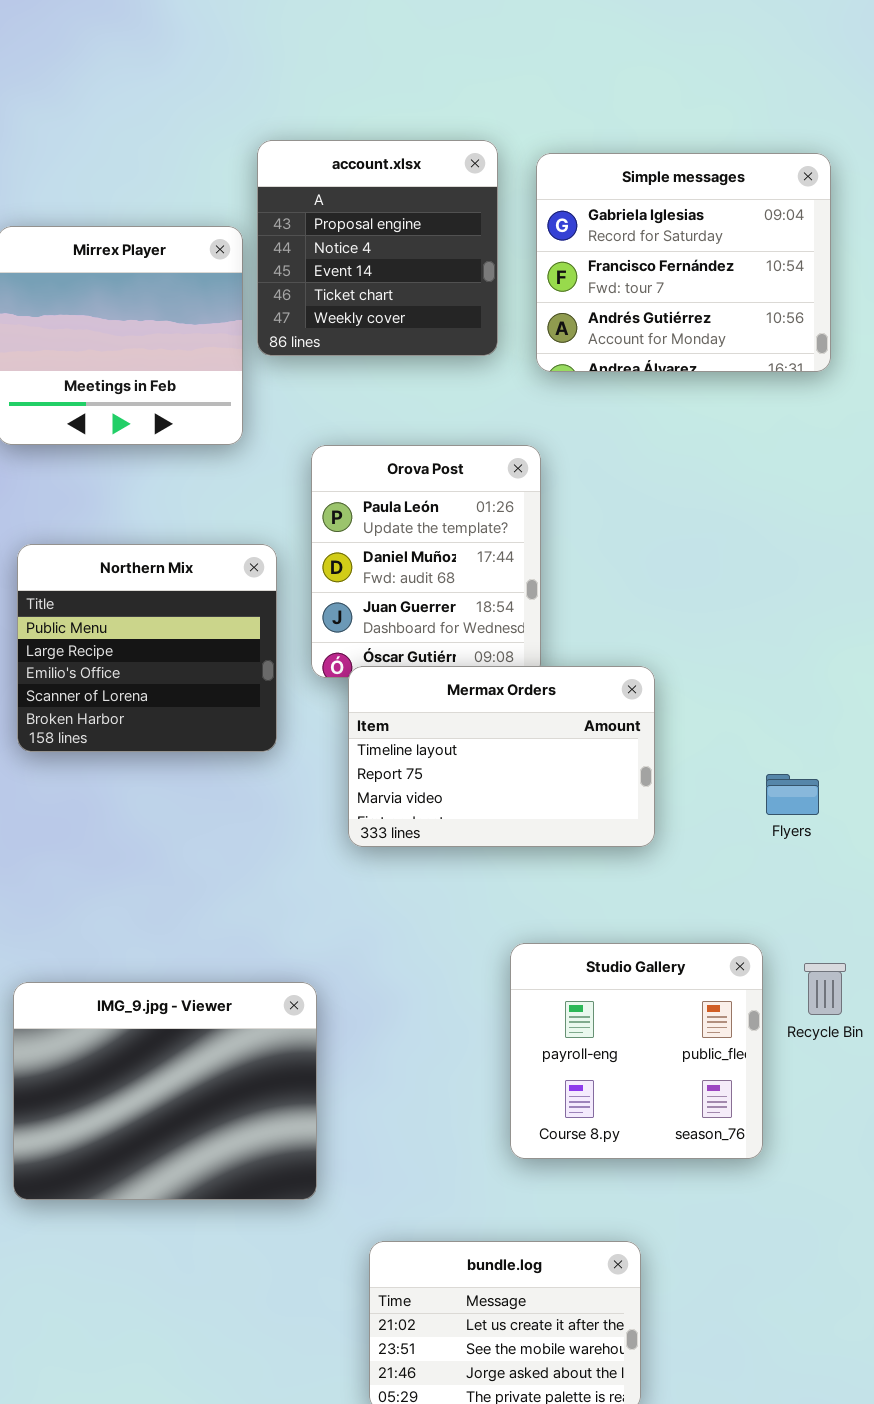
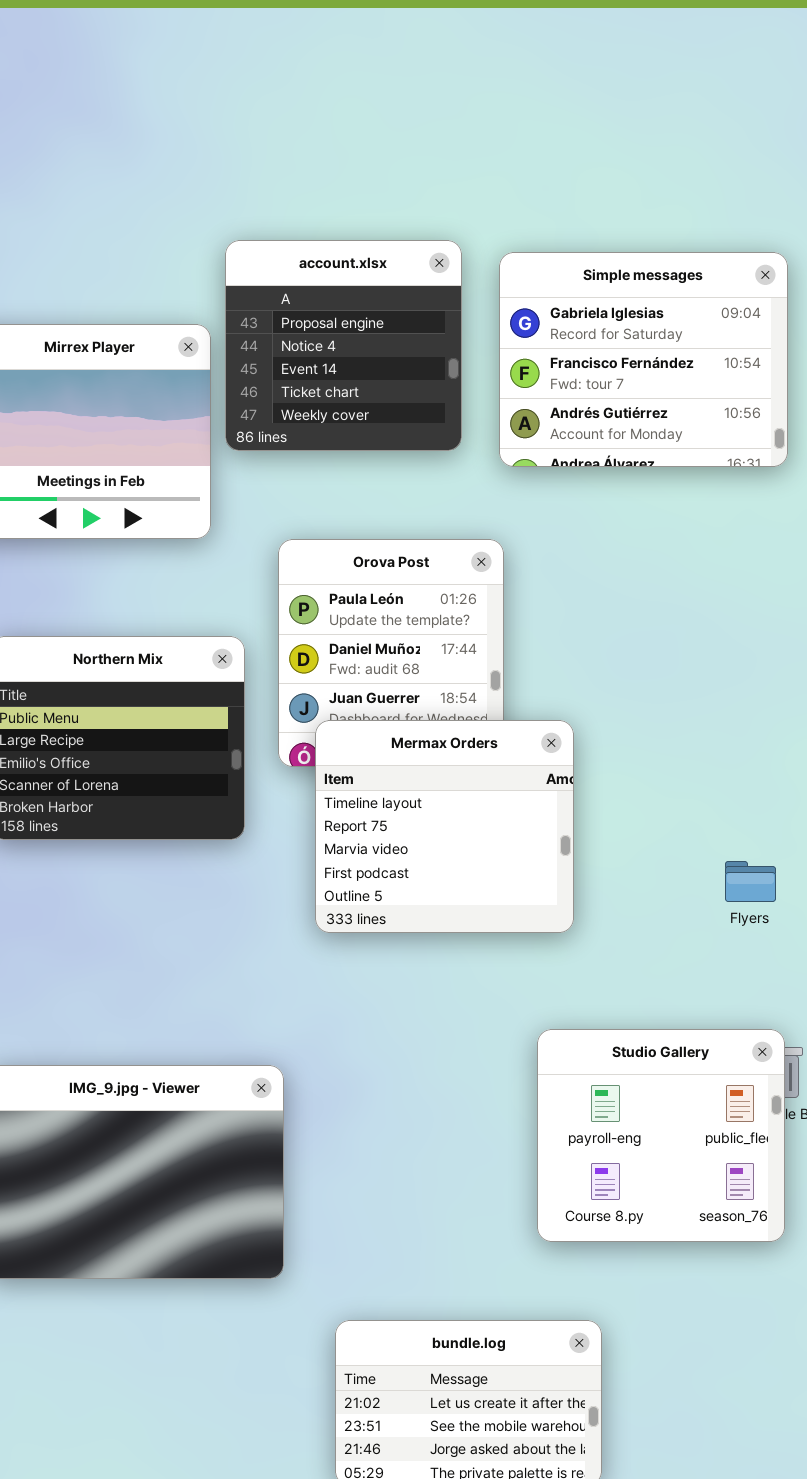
Mermax Orders: [348,666,655,847] -> [315,720,574,933], resized
Studio Gallery: [510,943,763,1159] -> [537,1029,785,1242], moved

